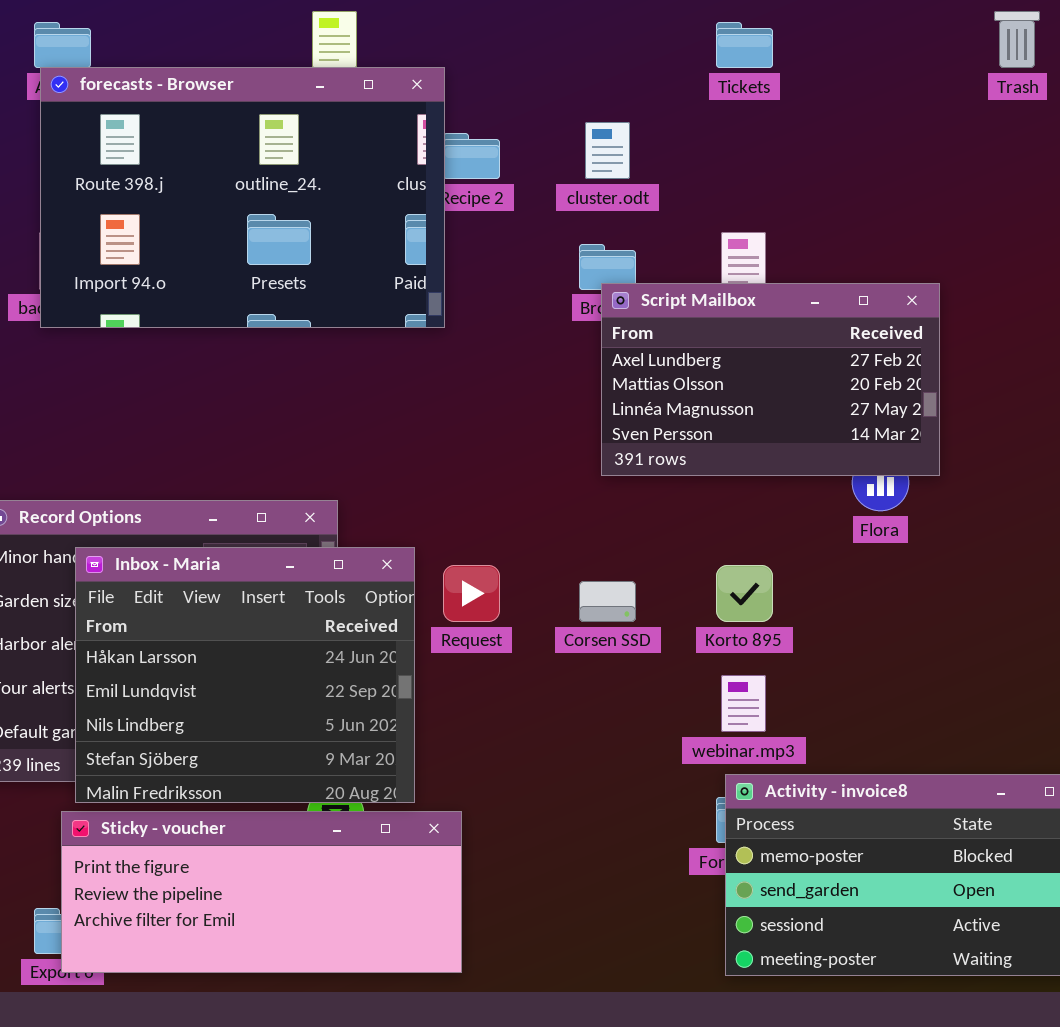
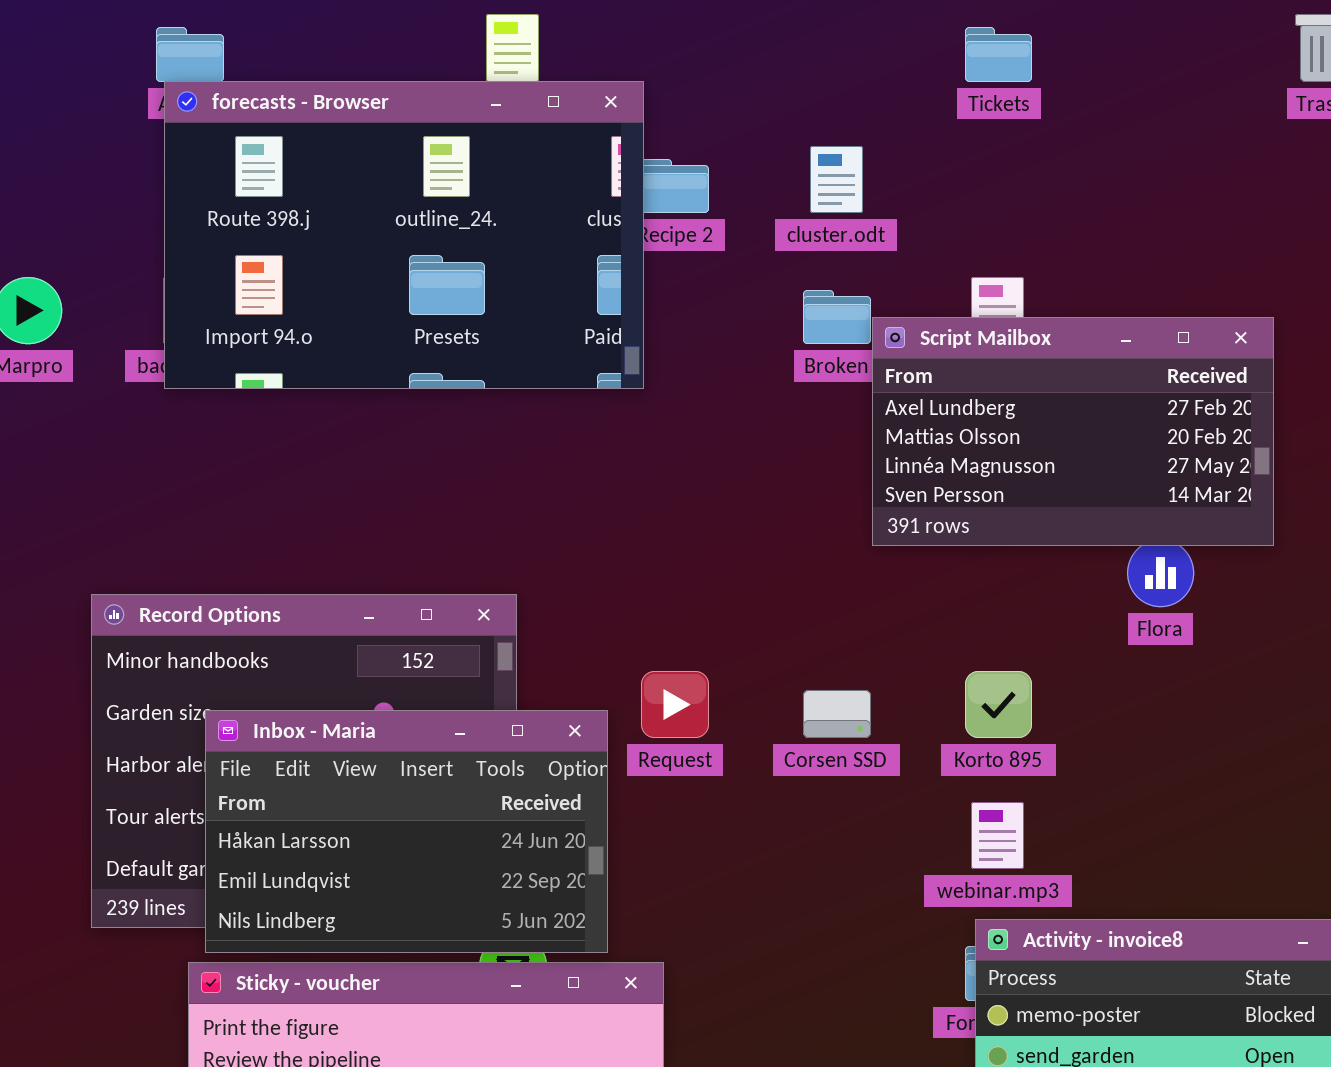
Script Mailbox: [601,283,940,476] -> [872,317,1274,546], moved
Inbox - Maria: [75,547,415,803] -> [205,710,608,953], resized

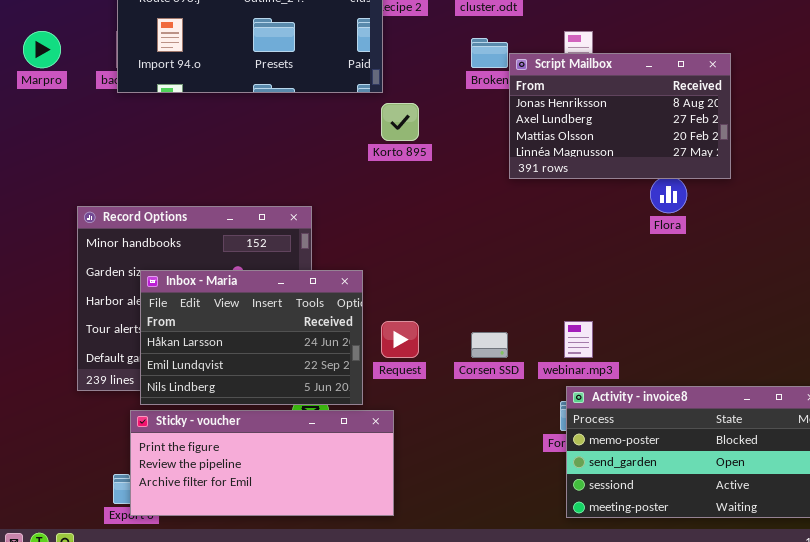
Script Mailbox: [872,317,1274,546] -> [509,53,731,179], scrolled up 1 row
Request: [641,671,709,738] -> [381,321,419,358], moved
Korto 895: [965,671,1032,738] -> [381,103,419,141], moved
Corsen SSD: [803,690,871,738] -> [471,332,508,358], moved

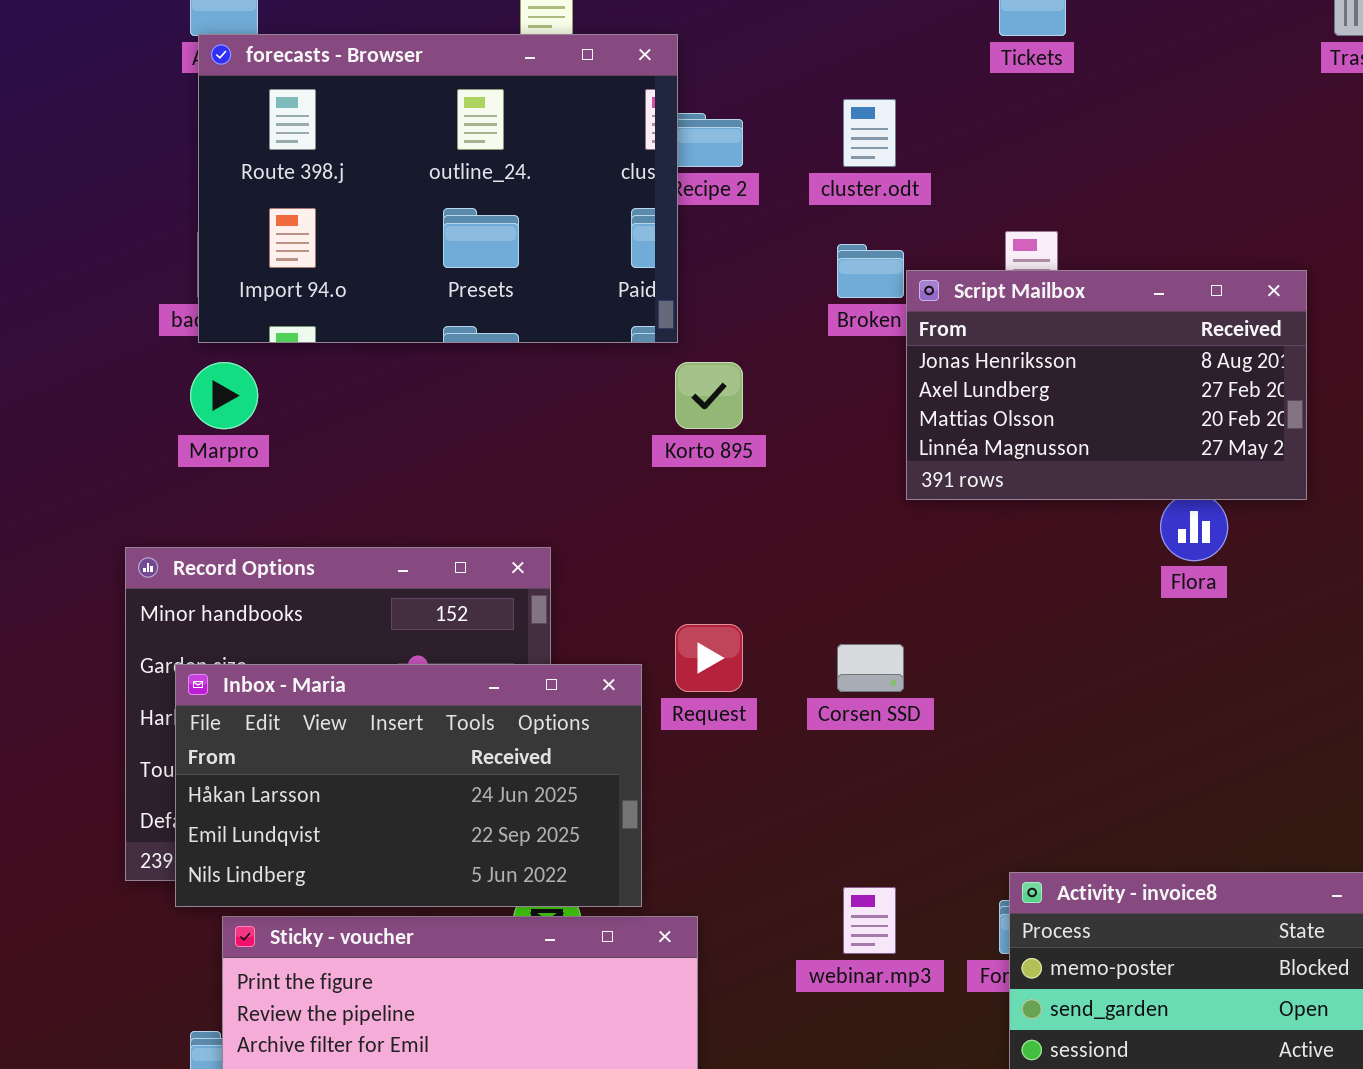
Marpro: [23,31,61,68] -> [190,362,258,429], moved
Inbox - Maria: [140,270,363,405] -> [175,664,642,907], resized
Request: [381,321,419,358] -> [675,624,743,692], moved
webinar.mp3: [564,321,593,358] -> [843,887,896,954], moved
Corsen SSD: [471,332,508,358] -> [837,644,904,692], moved

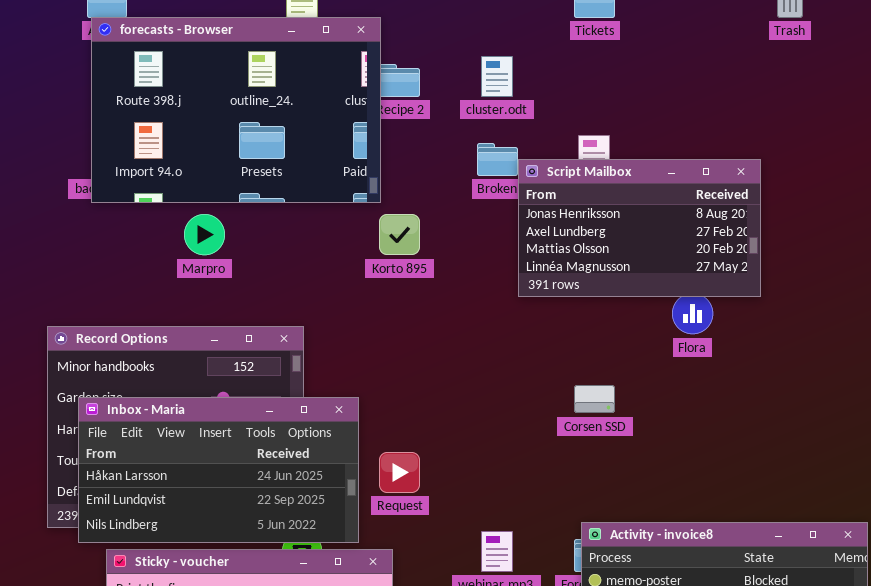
Marpro: [190,362,258,429] -> [184,214,225,255], moved
Request: [675,624,743,692] -> [379,452,420,493], moved
Corsen SSD: [837,644,904,692] -> [574,385,615,413], moved

